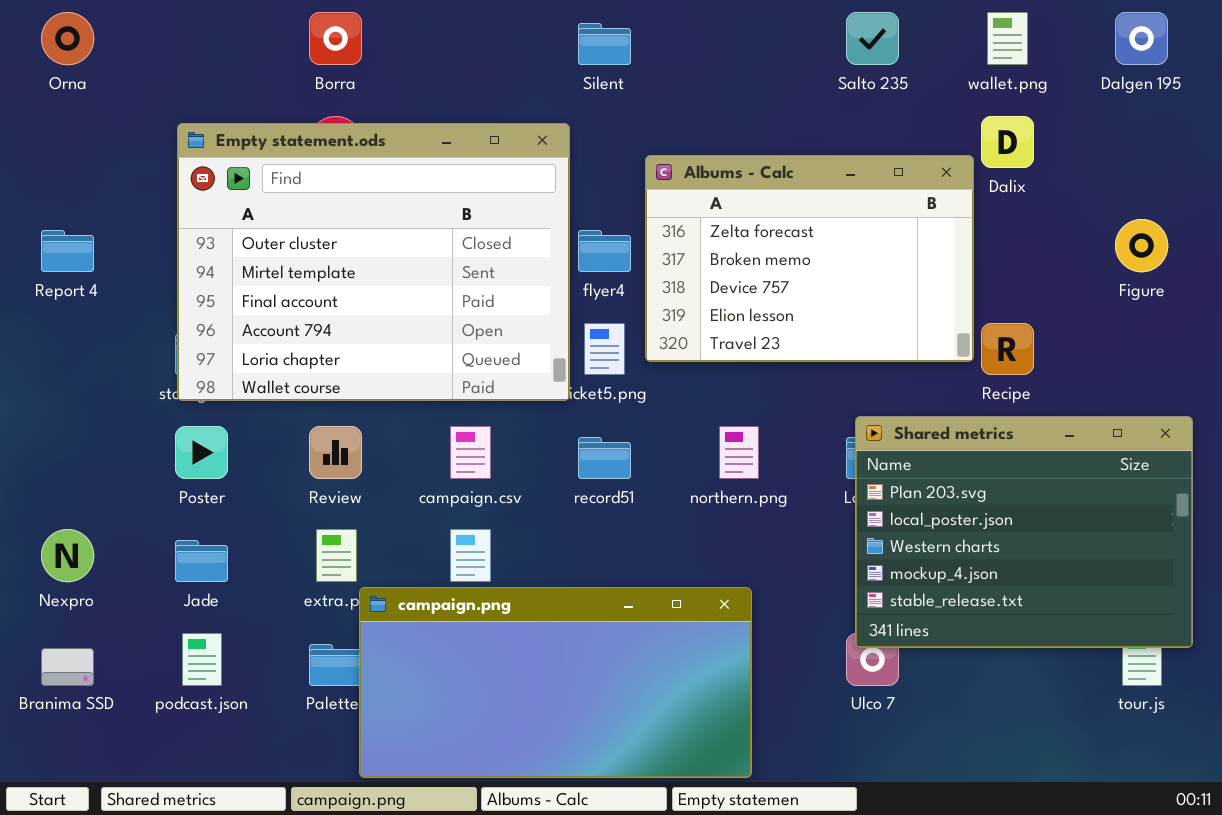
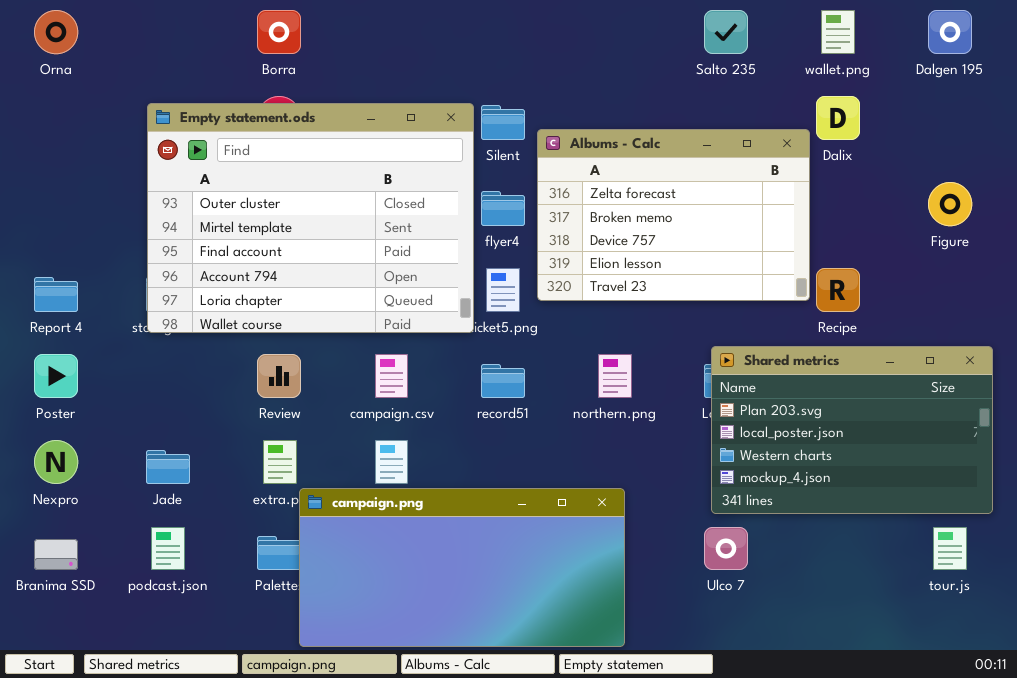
Silent: [578,23,631,65] -> [481,105,525,140], moved
Report 4: [41,230,94,272] -> [34,277,78,312], moved
Shared metrics: [855,416,1193,648] -> [711,346,993,514], resized
Poster: [175,426,228,479] -> [34,354,78,398], moved

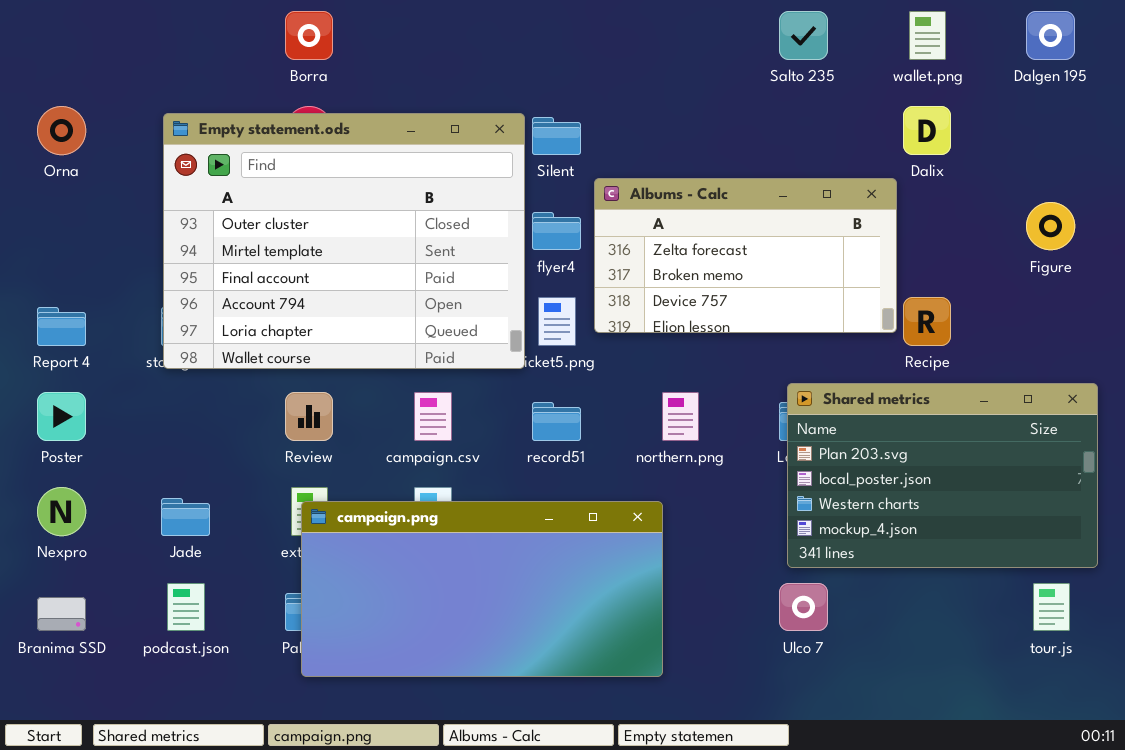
Orna: [34,10,78,54] -> [37,106,86,155], moved
Albums - Calc: [537,129,810,301] -> [594,178,897,333], resized
campaign.png: [299,488,625,647] -> [301,501,663,677], moved

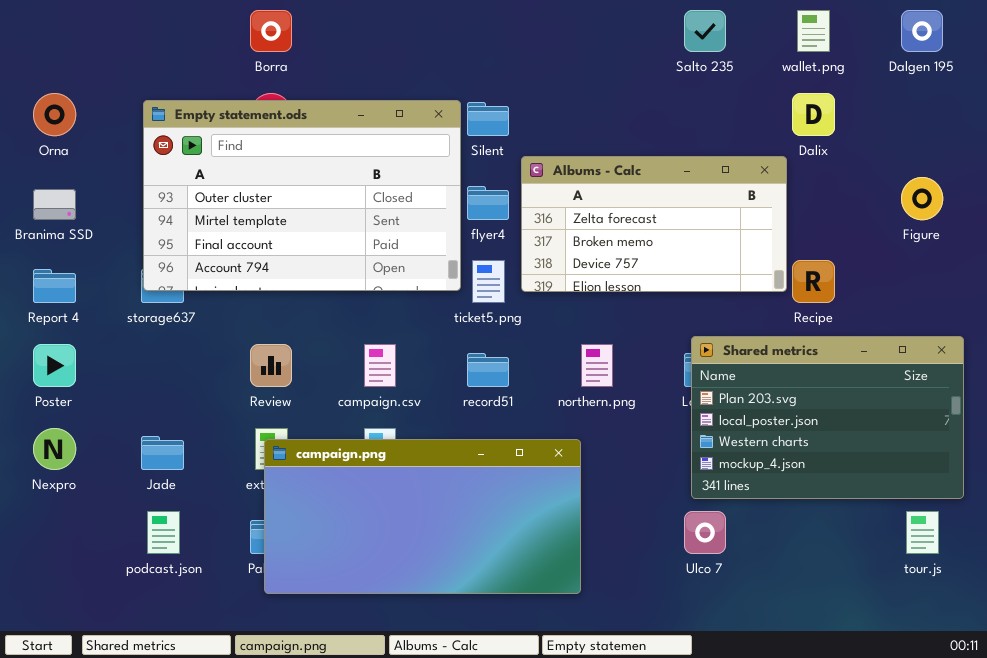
Empty statement.ods: [163,113,525,369] -> [143,100,461,291], resized
Branima SSD: [37,597,86,631] -> [33,189,76,220], moved

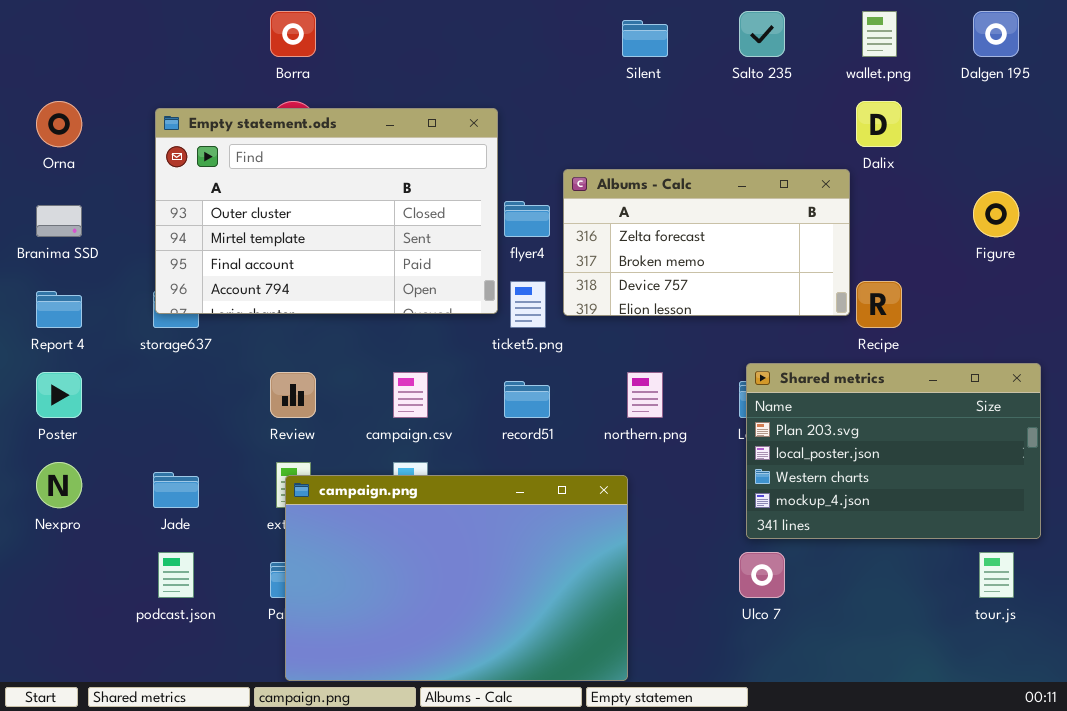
Silent: [467,102,509,136] -> [622,20,668,57], moved
campaign.png: [264,439,581,594] -> [285,475,628,681], resized

